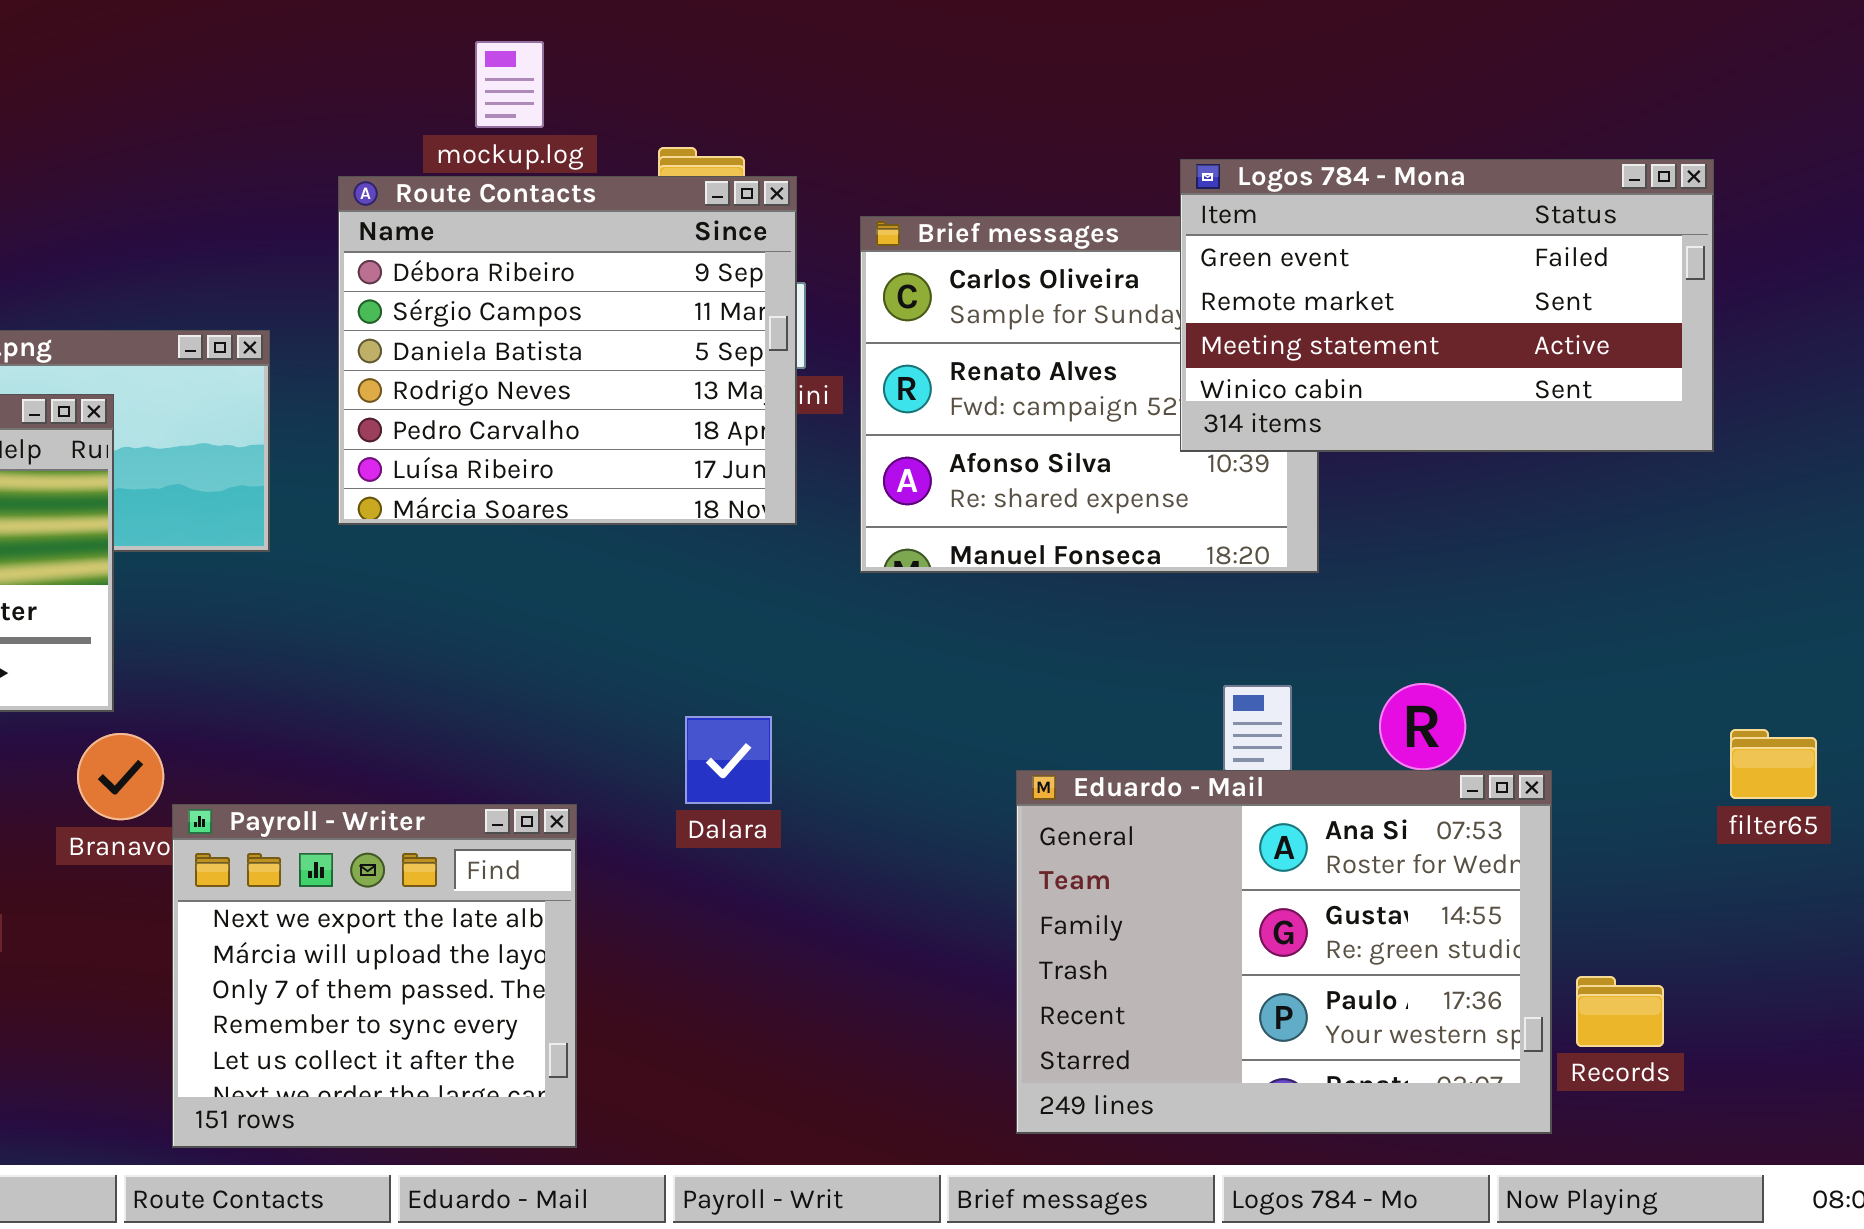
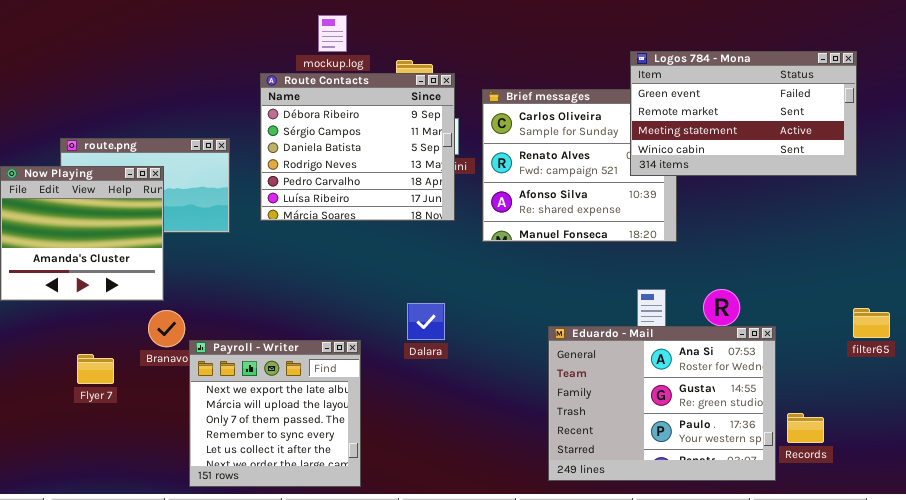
Logos 784 - Mona: [1180,159,1714,452] -> [630,51,857,176], moved

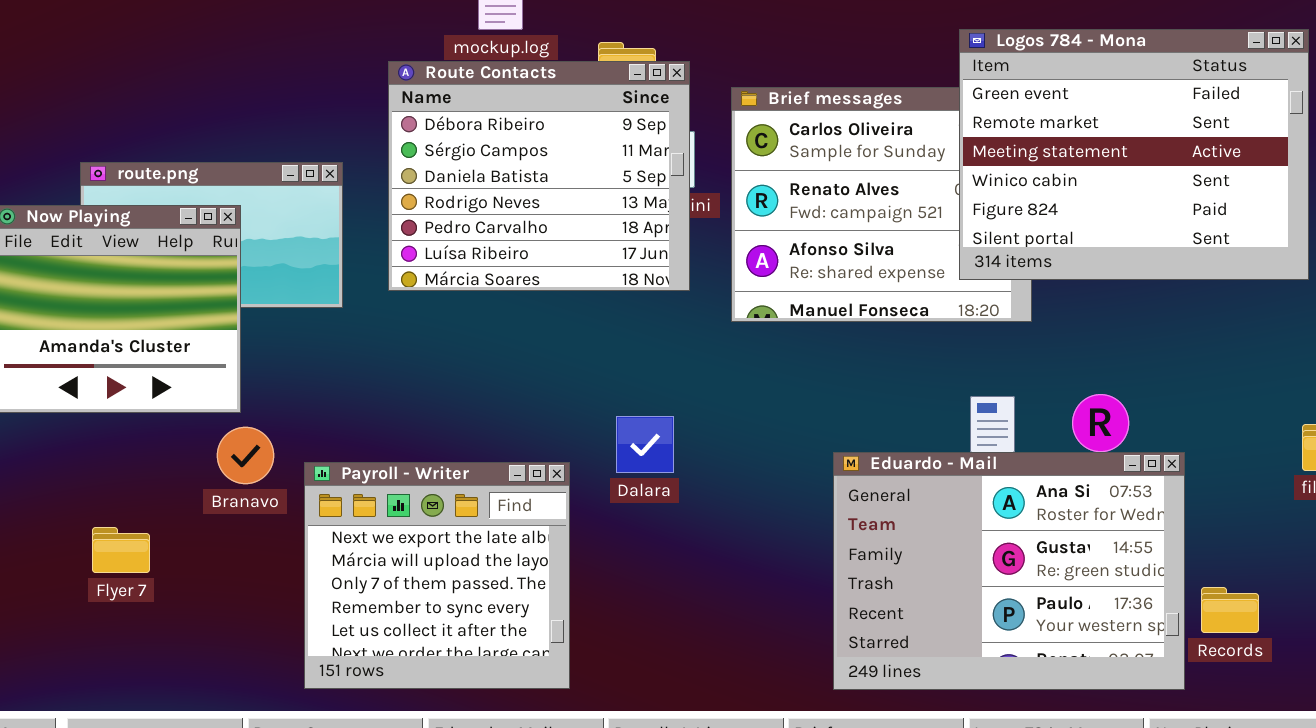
Logos 784 - Mona: [630,51,857,176] -> [959,29,1309,280], resized
Payroll - Writer: [189,340,361,487] -> [304,462,570,689], moved
Flyer 7: [77,354,114,384] -> [92,527,150,573], moved

